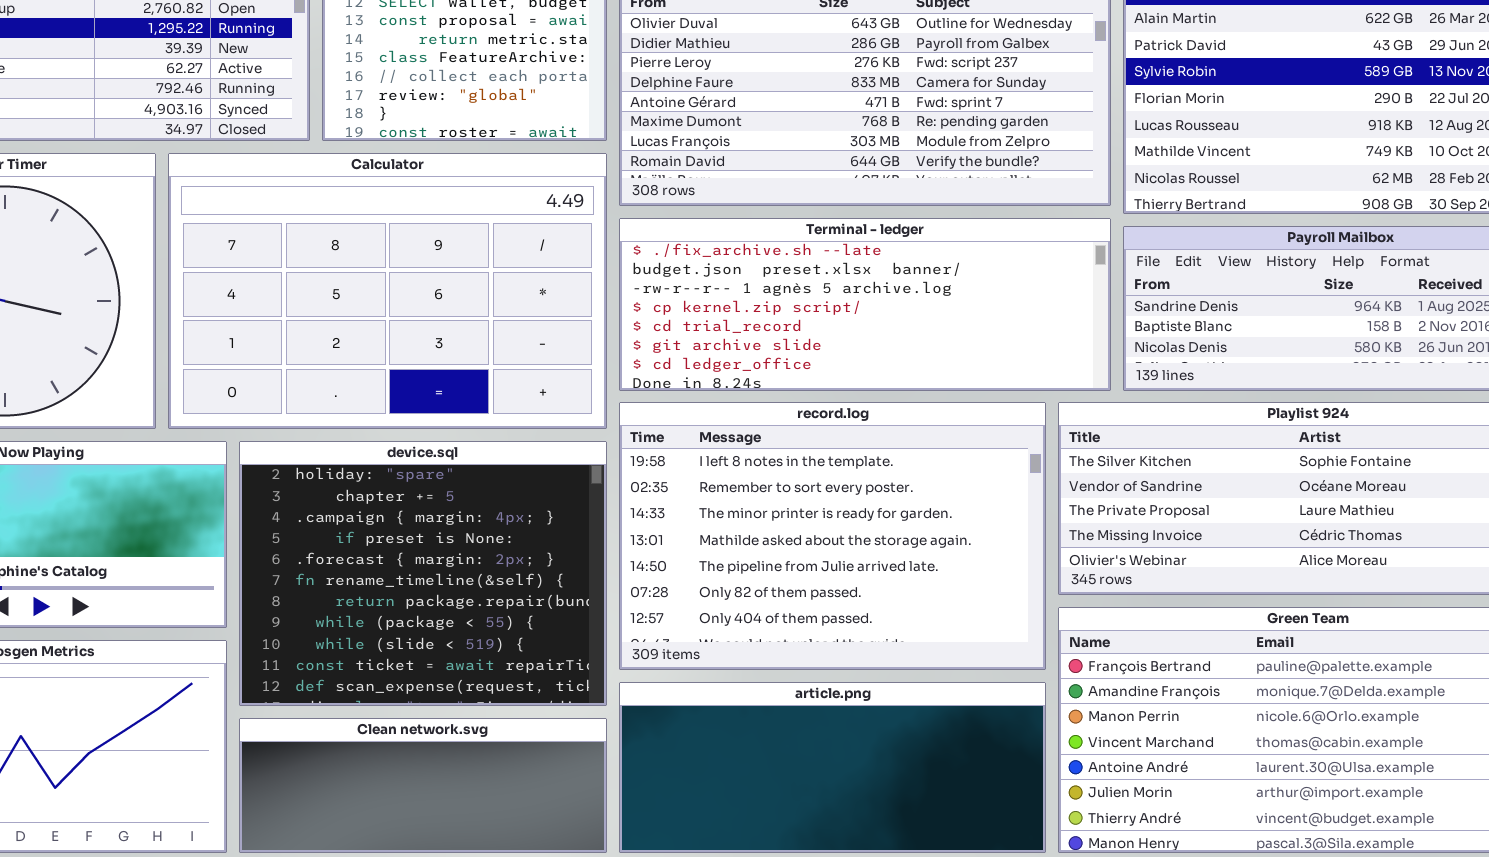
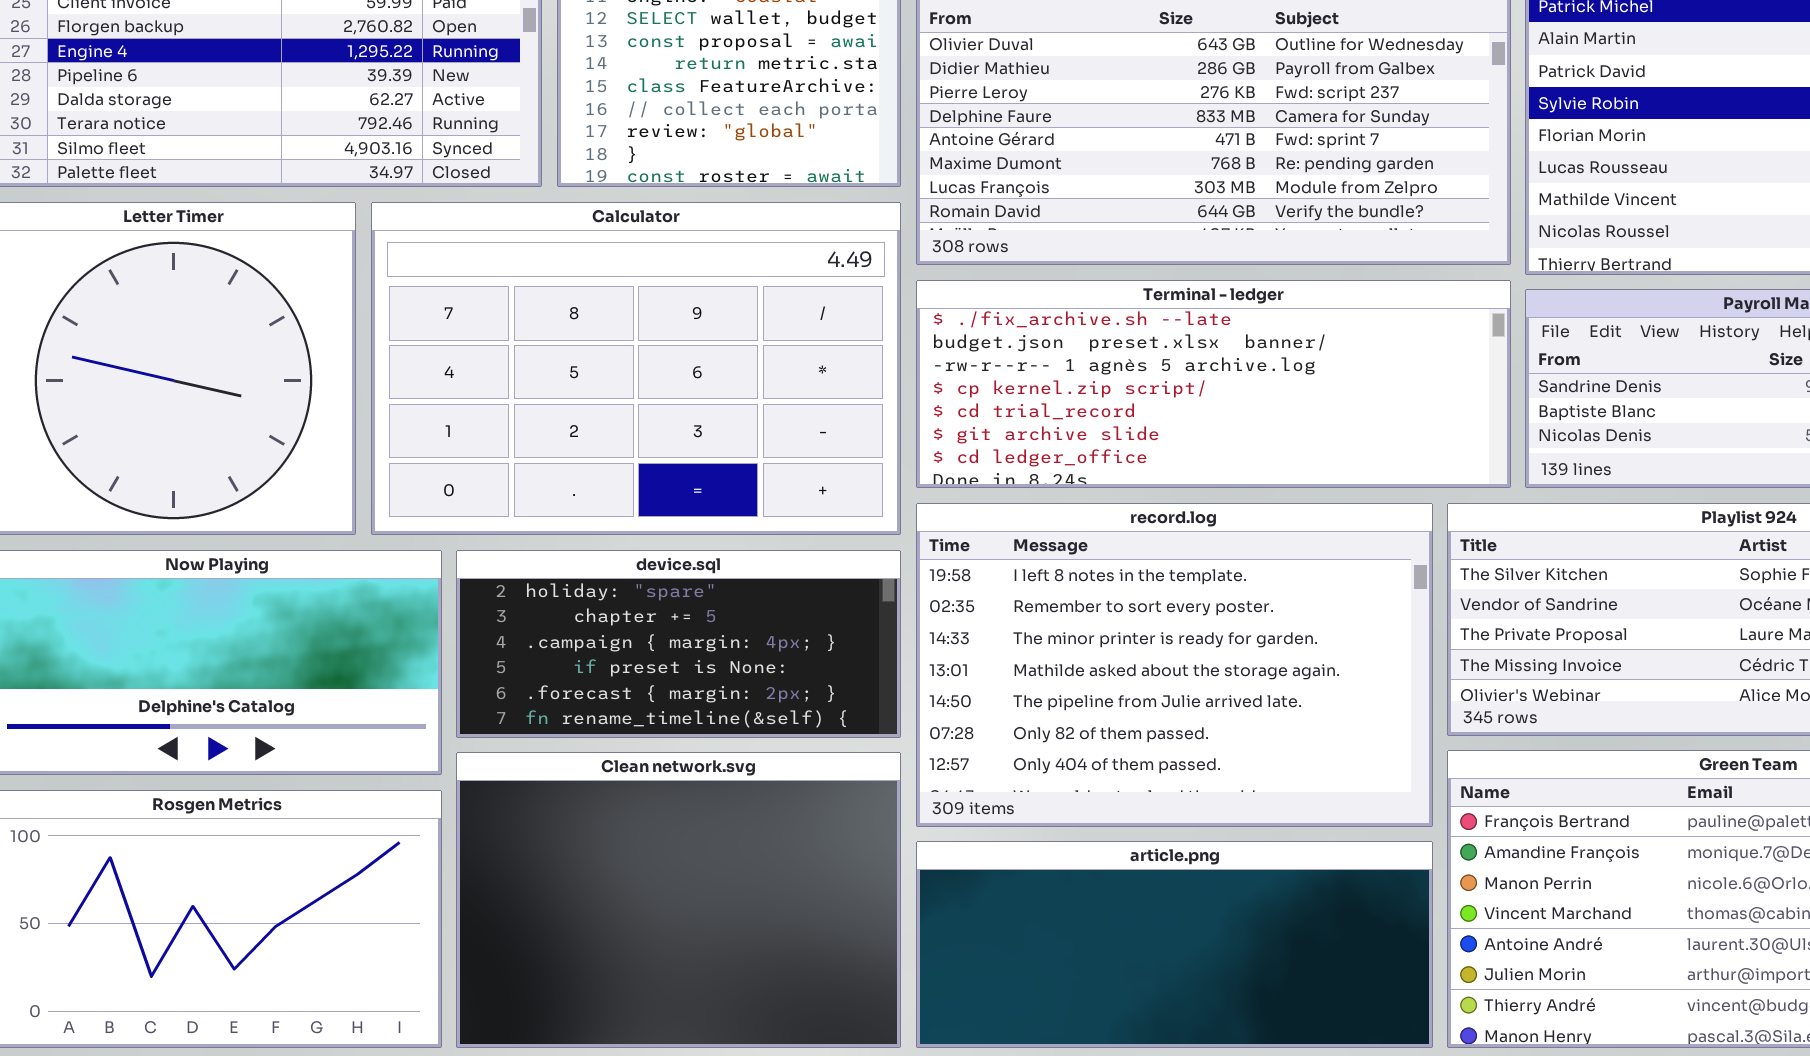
device.sql: [239,441,607,706] -> [456,550,901,738], resized
Clean network.svg: [239,718,607,853] -> [456,752,901,1048], resized

